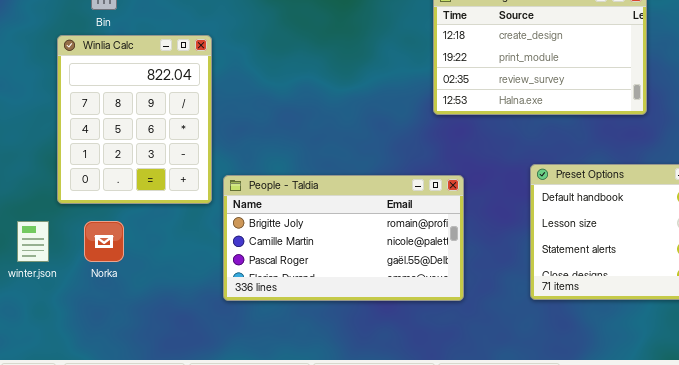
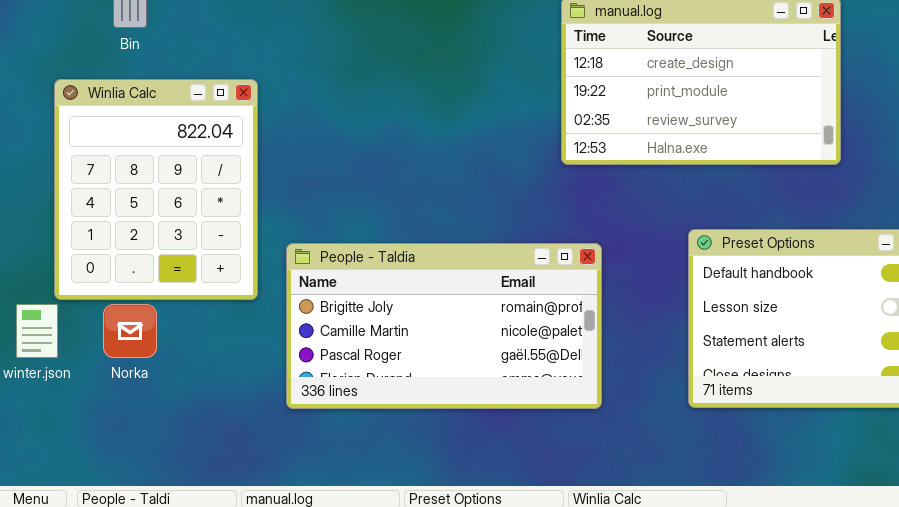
Winlia Calc: [57,35,212,204] -> [54,79,258,300], moved

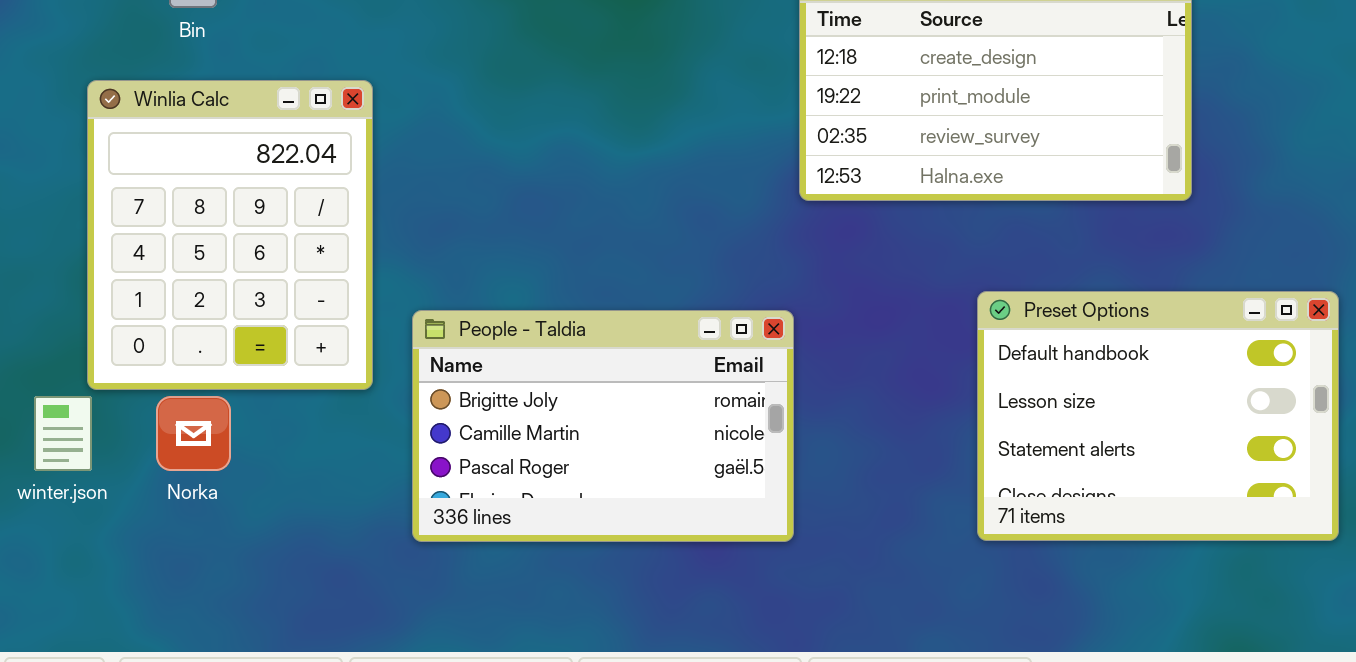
People - Taldia: [286,243,602,409] -> [412,310,794,542], resized

